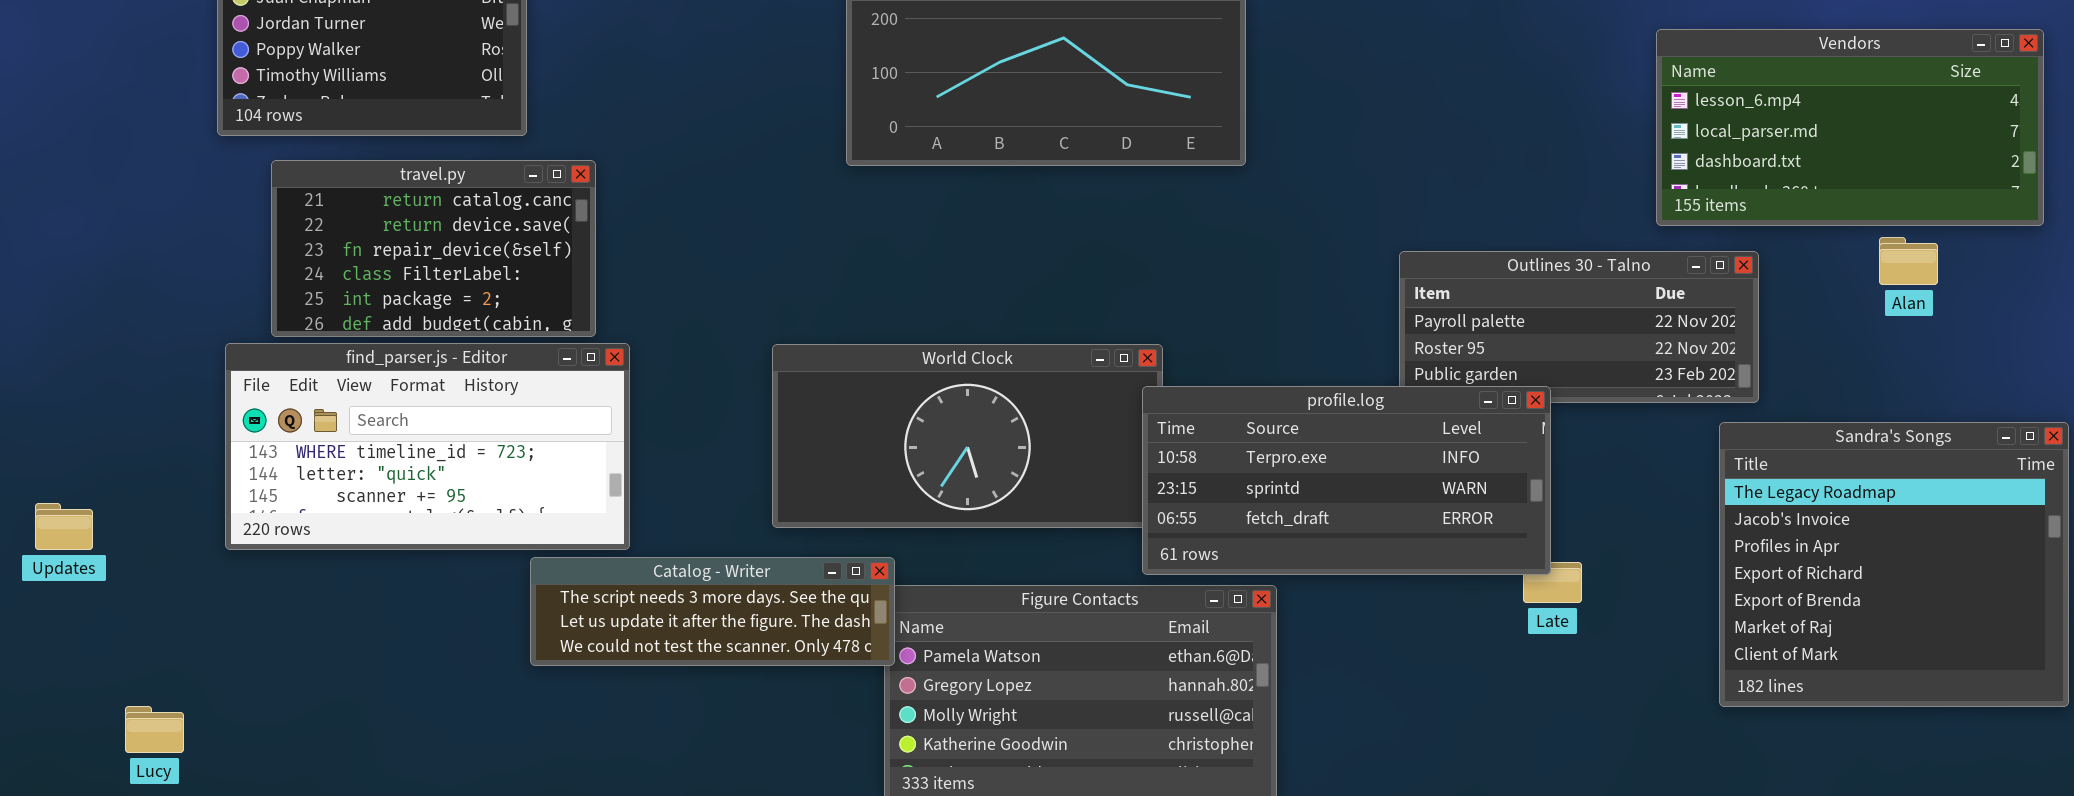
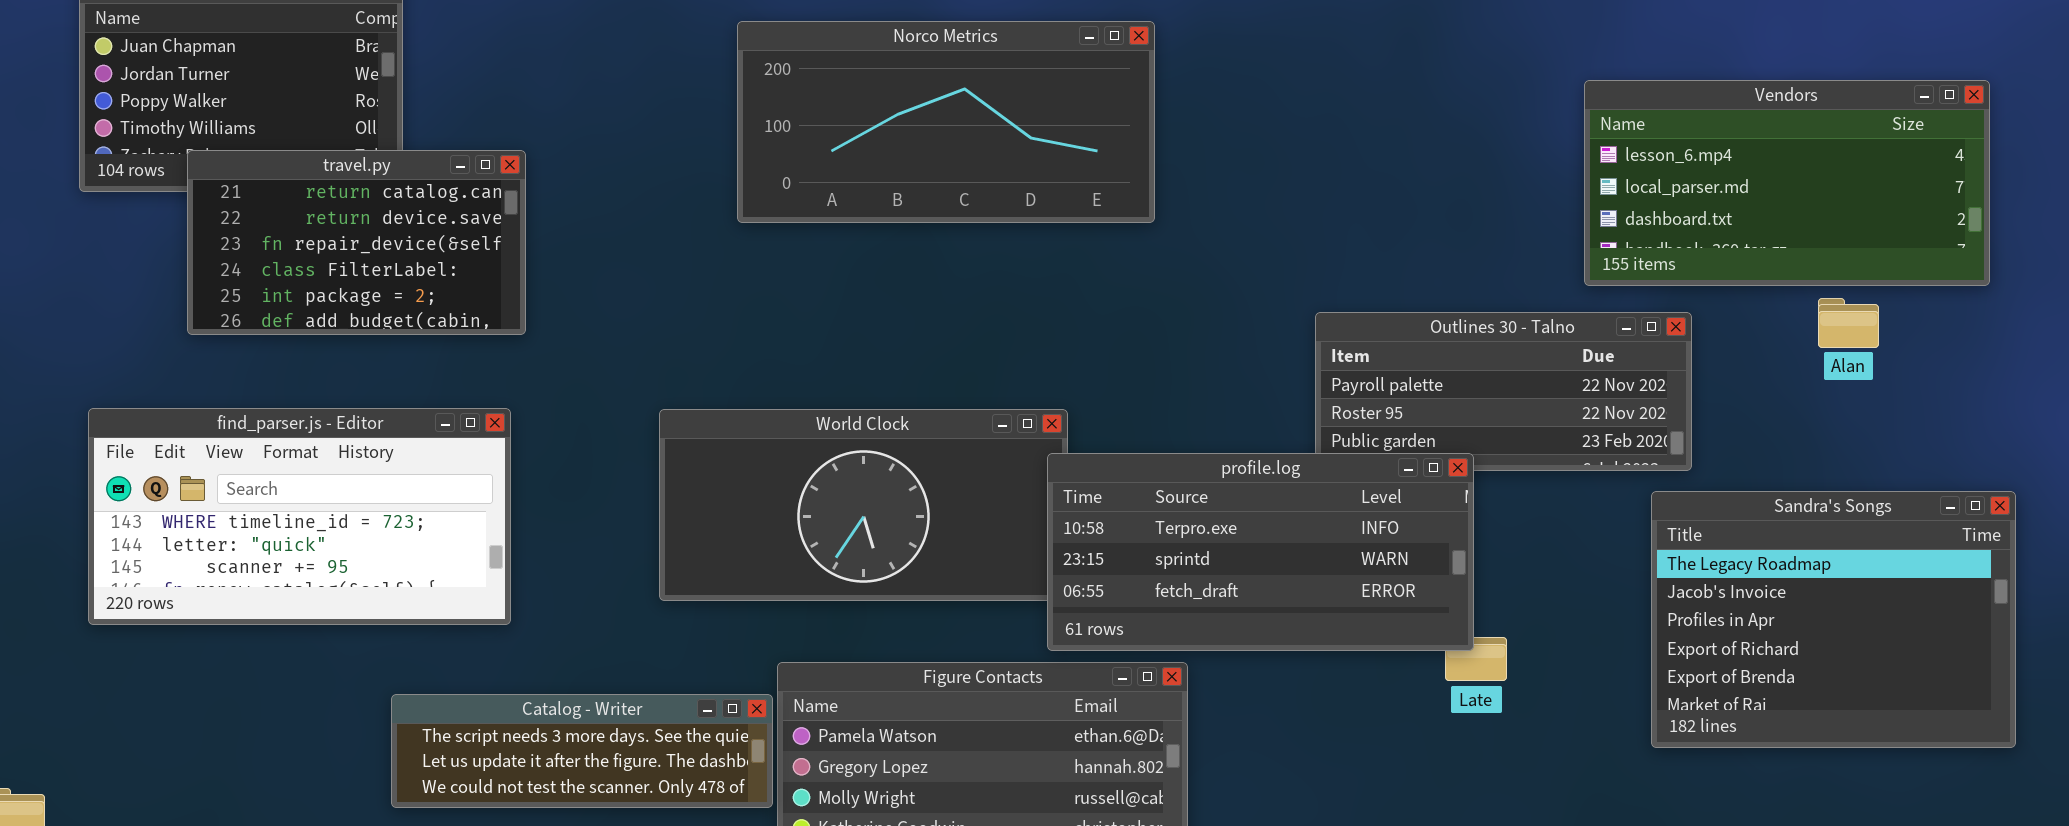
travel.py: [271,160,596,337] -> [187,150,526,335], moved
Sandra's Songs: [1719,422,2069,707] -> [1651,491,2016,748], resized
Catalog - Writer: [530,557,895,666] -> [391,694,773,808], moved

